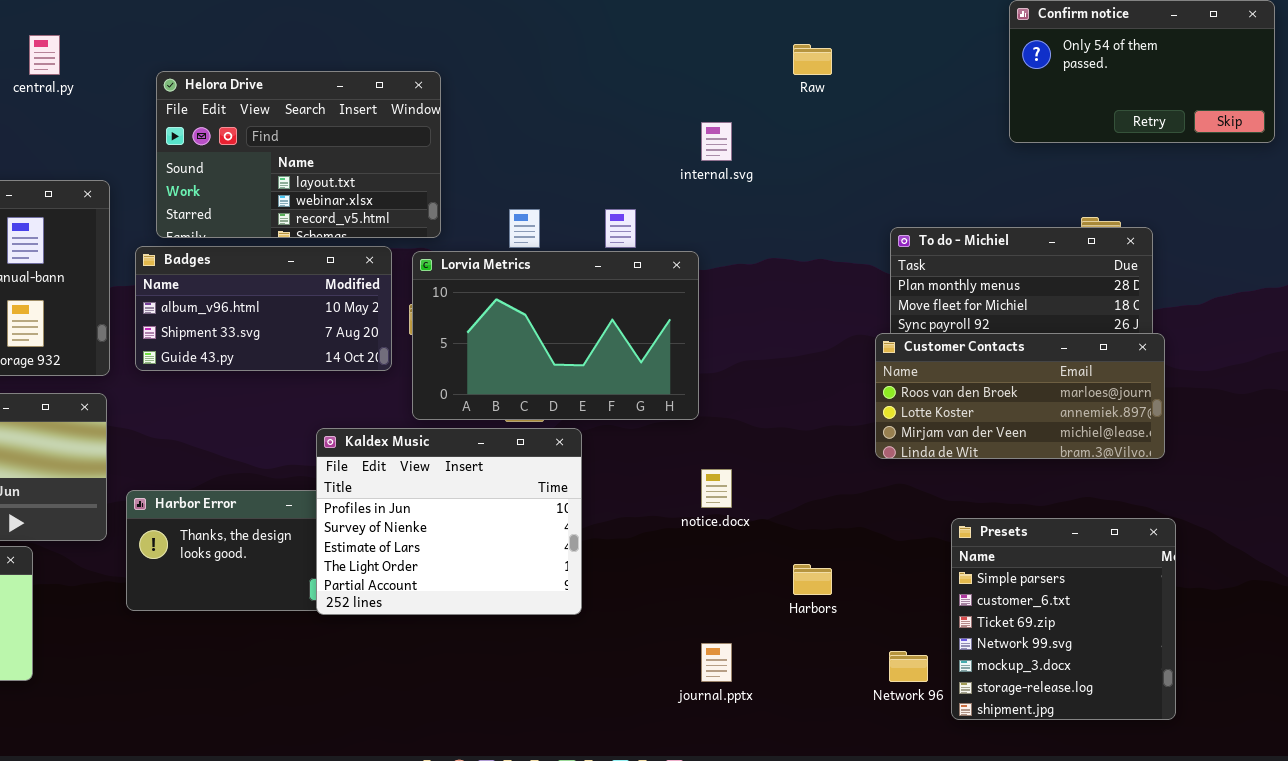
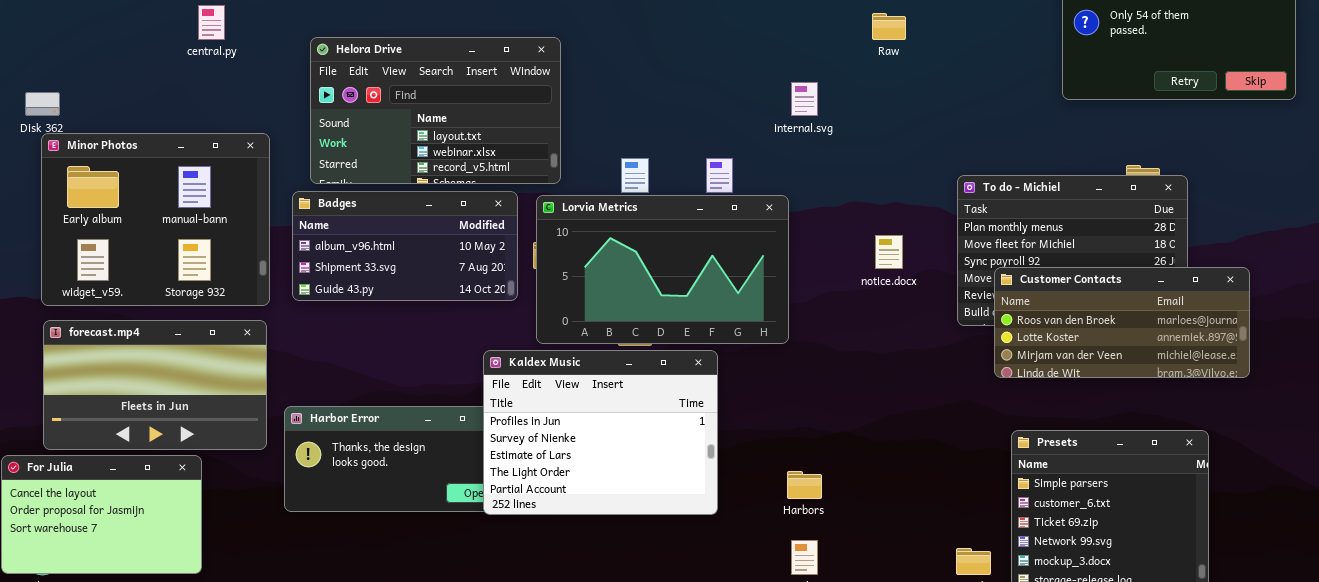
Customer Contacts: [875,333,1165,459] -> [994,267,1250,378], moved
Kaldex Music: [316,428,582,615] -> [483,350,718,515], moved
notice.docx: [701,469,732,508] -> [875,235,903,269], moved
Harbors: [793,564,832,595] -> [787,471,822,499], moved

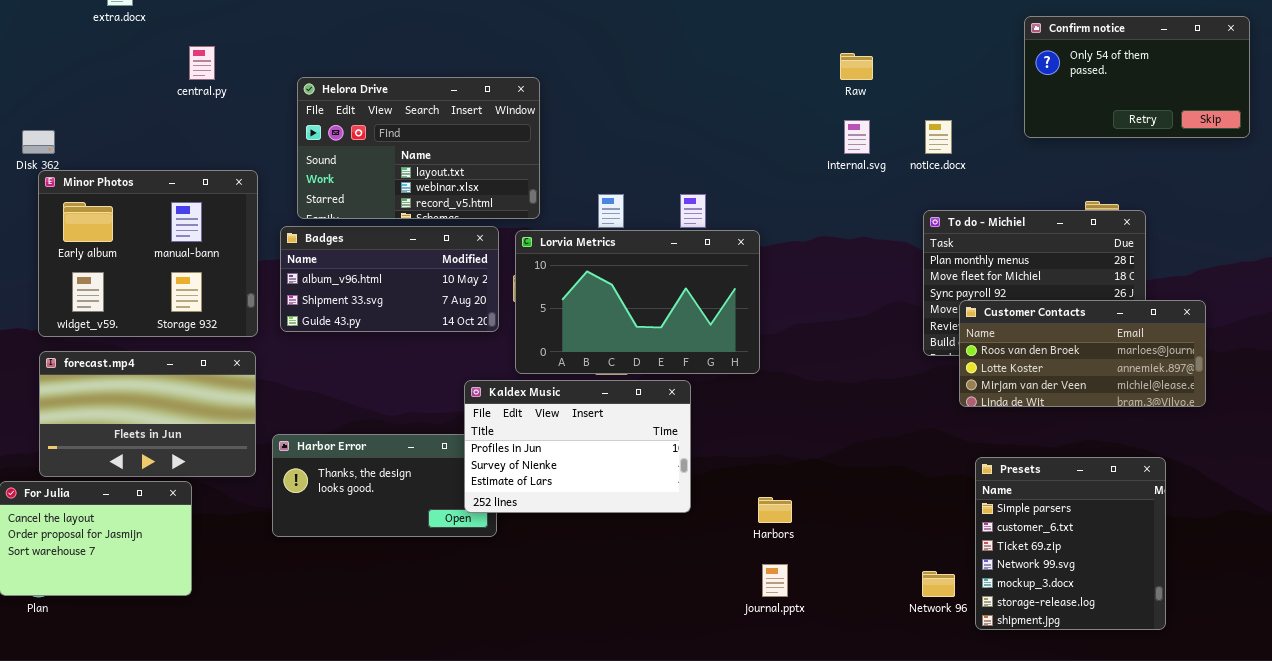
internal.svg: [791,82,818,116] -> [844,120,870,154], moved
notice.docx: [875,235,903,269] -> [925,120,952,154], moved
Kaldex Music: [483,350,718,515] -> [464,380,691,513], resized

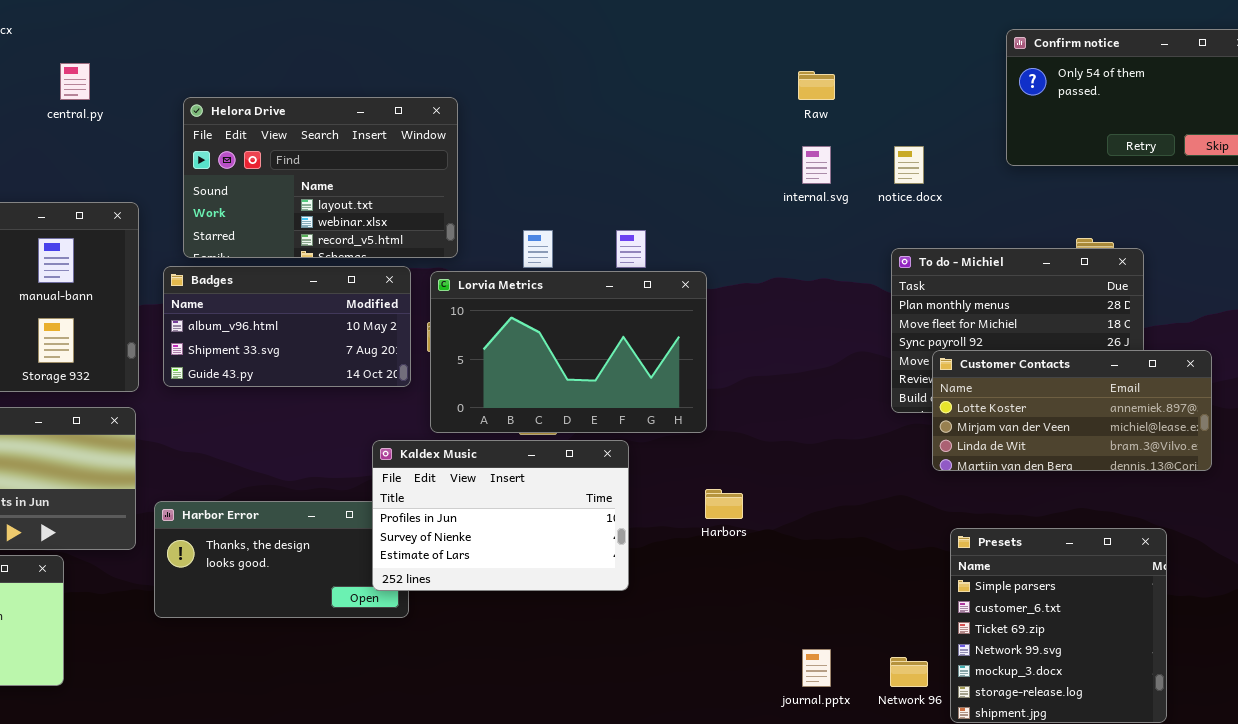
Customer Contacts: [959,300,1206,407] -> [932,350,1212,471], scrolled down 1 row
Harbors: [758,497,792,523] -> [705,489,743,519], moved
journal.pptx: [762,564,788,597] -> [802,649,831,687], moved

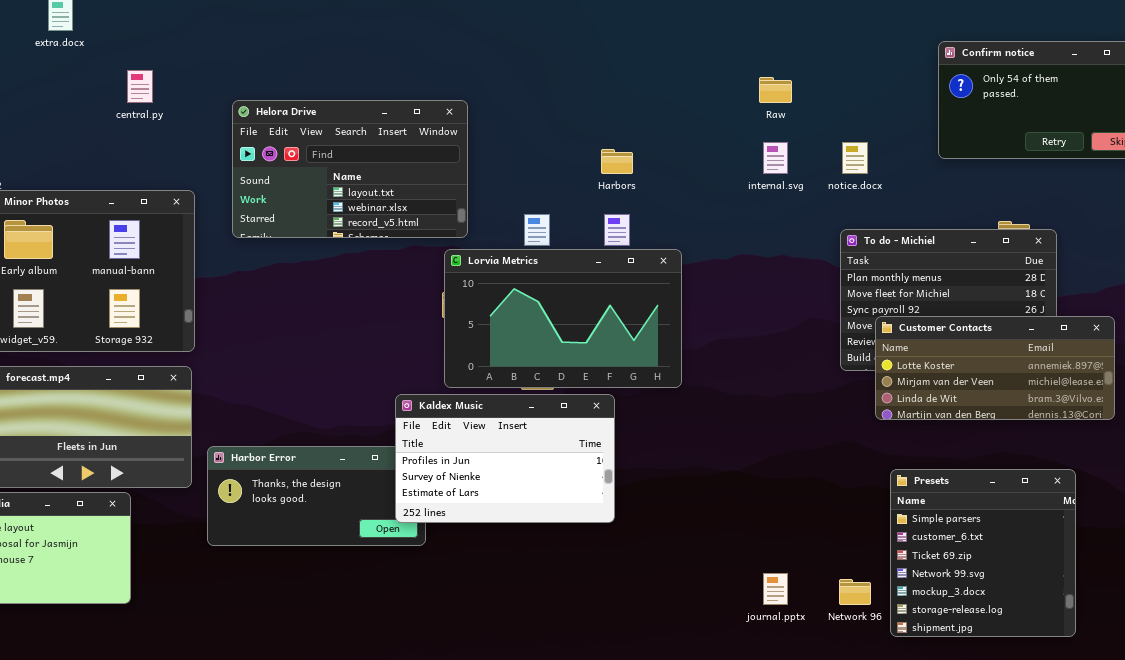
Badges: [163,266,411,387] -> none, closed
Harbors: [705,489,743,519] -> [601,149,633,174], moved

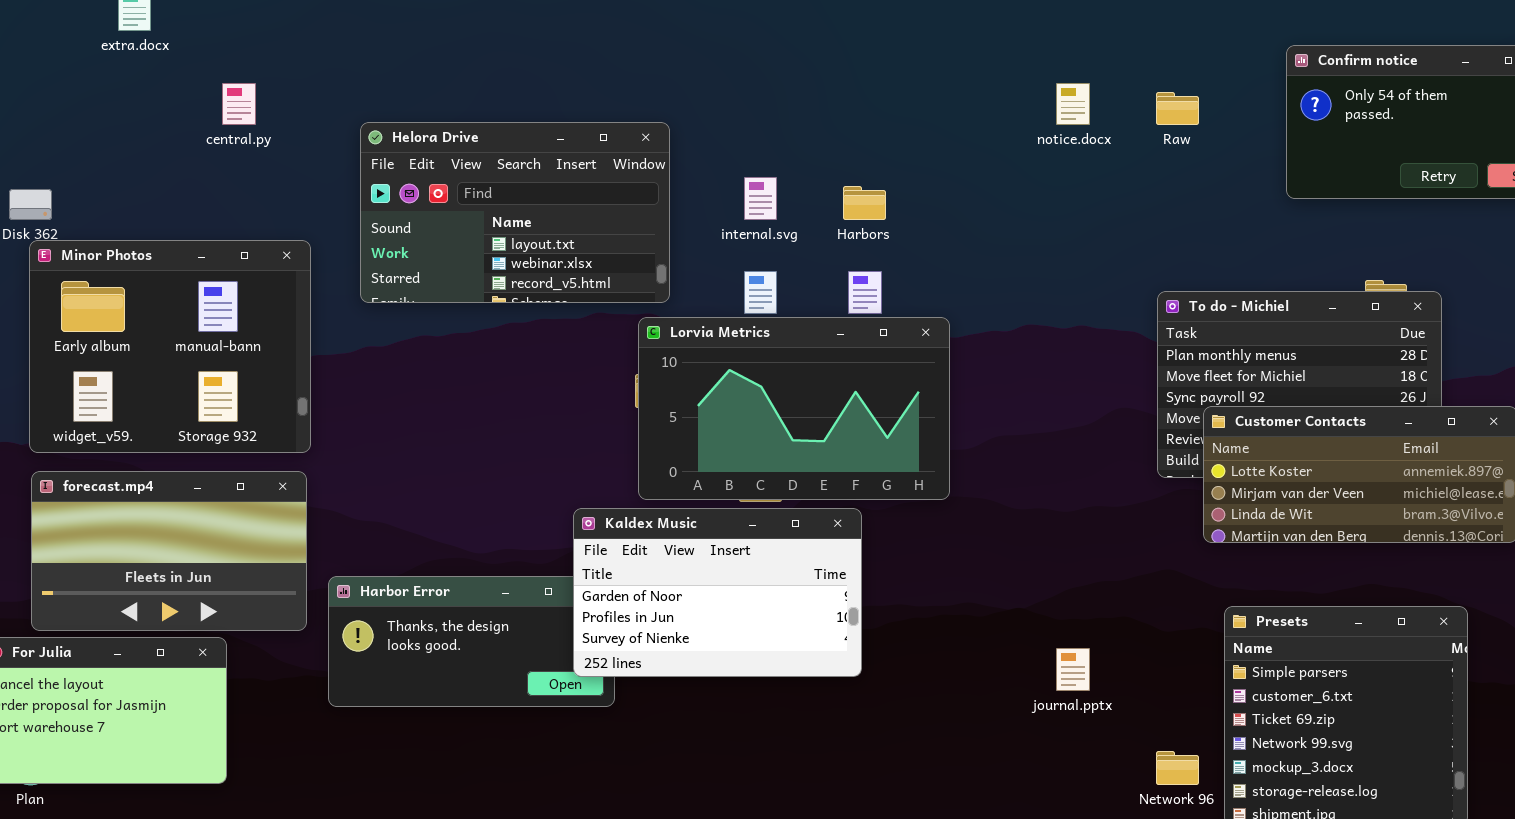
Raw: [759,77,792,103] -> [1156,92,1199,125], moved
internal.svg: [763,142,788,174] -> [744,177,777,220], moved
notice.docx: [842,142,868,174] -> [1056,83,1090,125], moved
Kaldex Music: [395,394,615,523] -> [573,508,862,677], scrolled up 1 row
journal.pptx: [763,573,788,605] -> [1056,648,1090,691], moved

